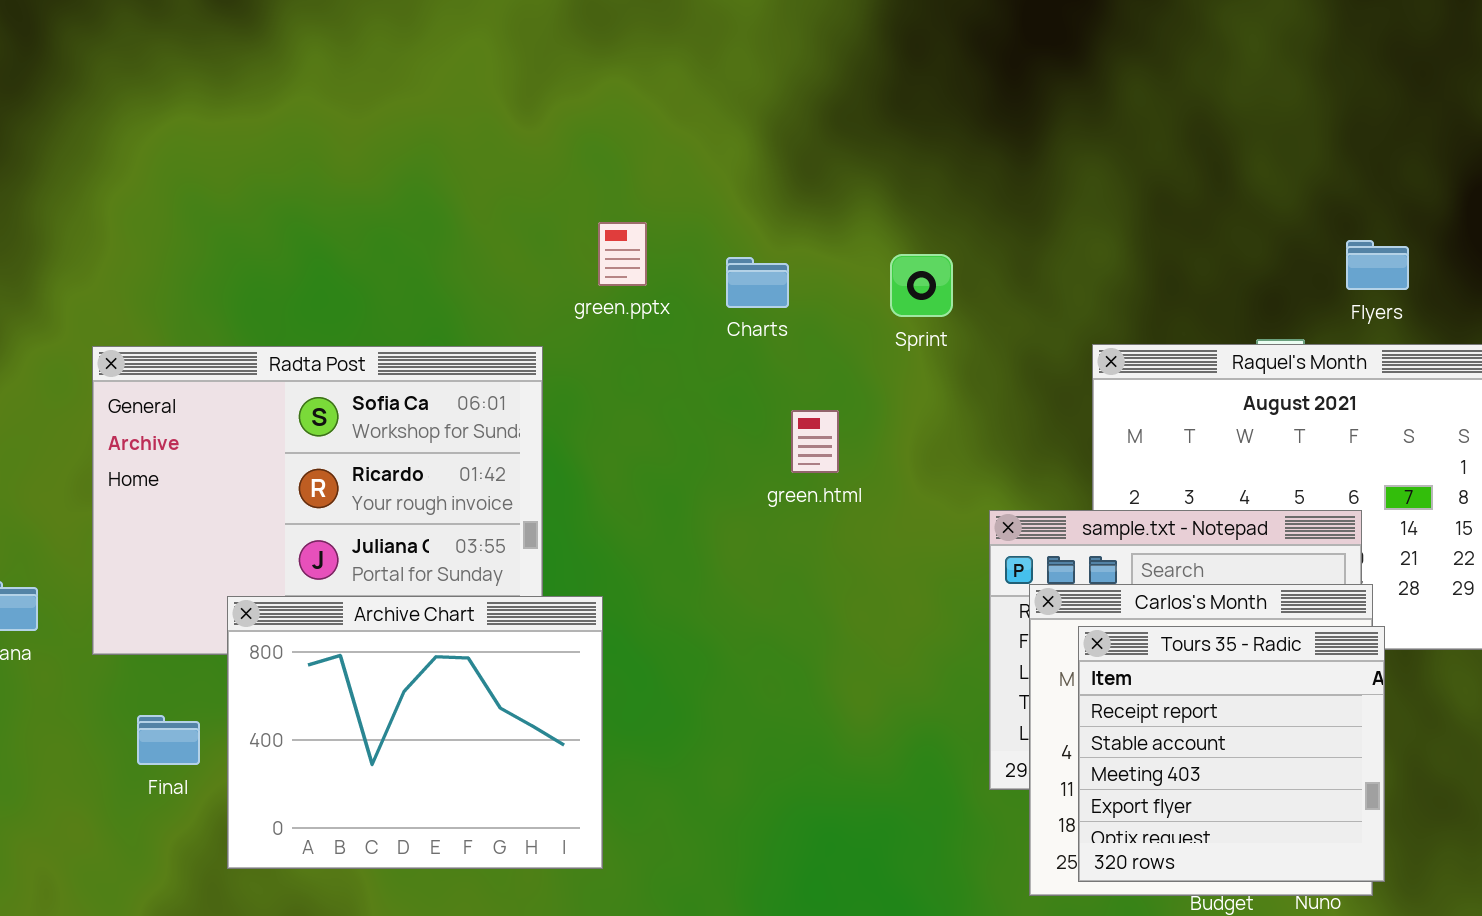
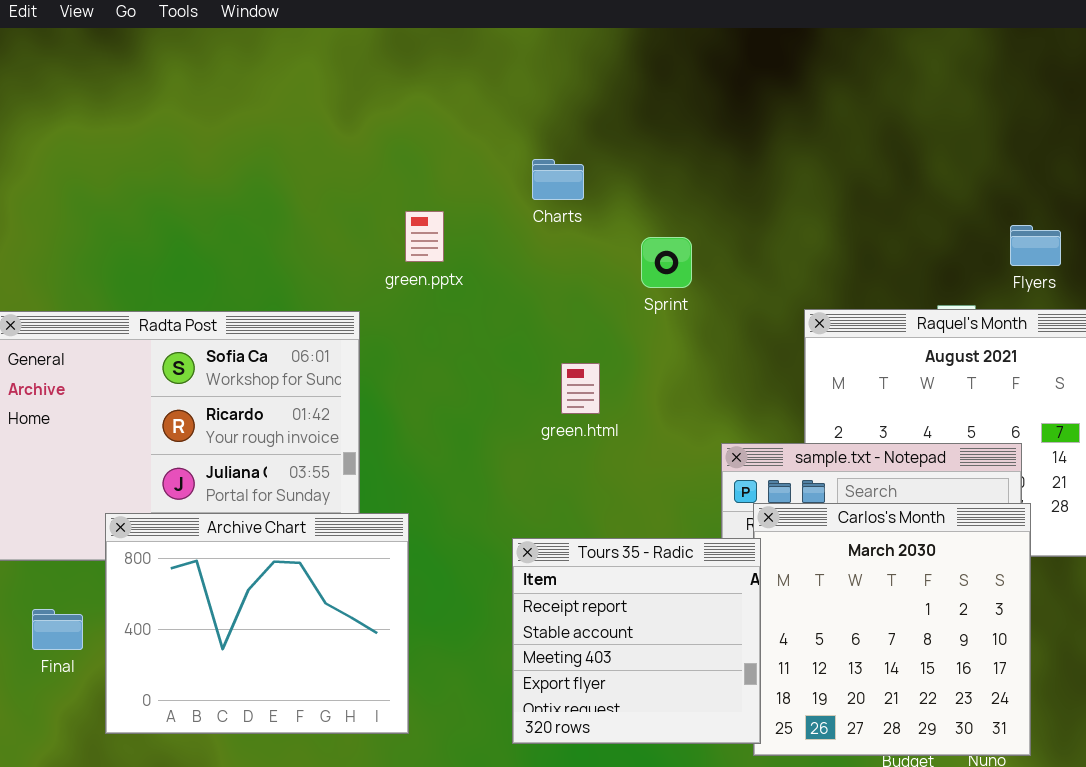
Charts: [726,257,789,308] -> [532,159,584,200], moved
Tours 35 - Radic: [1078,626,1385,882] -> [512,538,761,744], moved

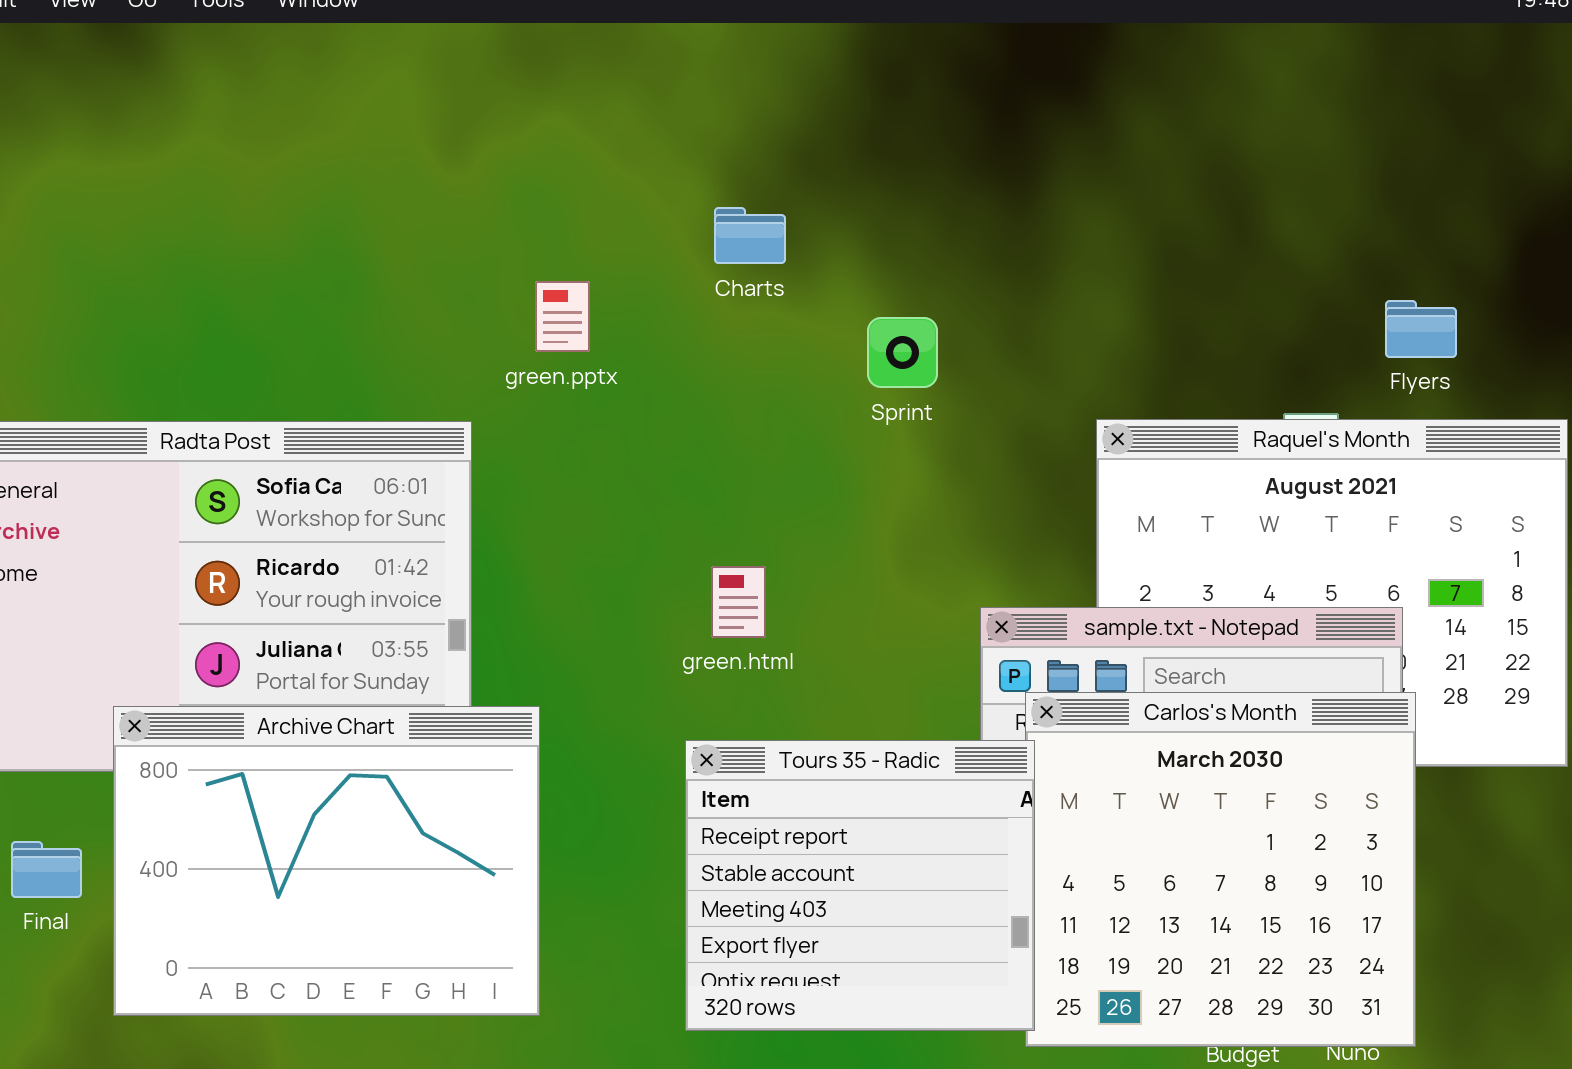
green.html: [561,363,600,414] -> [711,566,766,638], moved

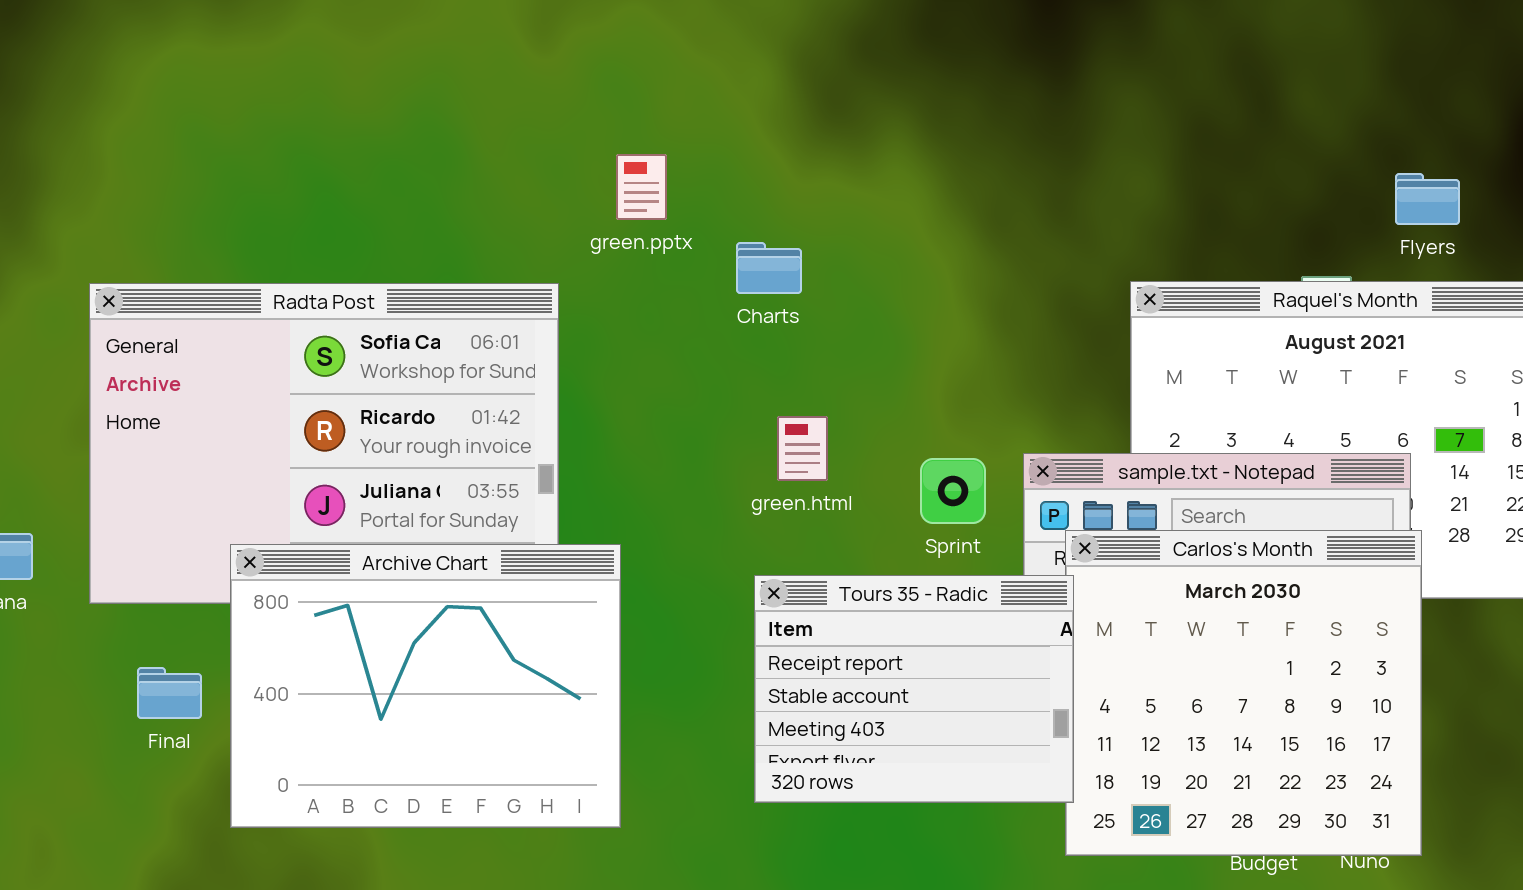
Charts: [714,207,786,264] -> [736,242,802,294], moved
Sprint: [867,317,938,388] -> [920,458,986,524], moved
Tours 35 - Radic: [685,740,1035,1031] -> [754,575,1074,803], resized

